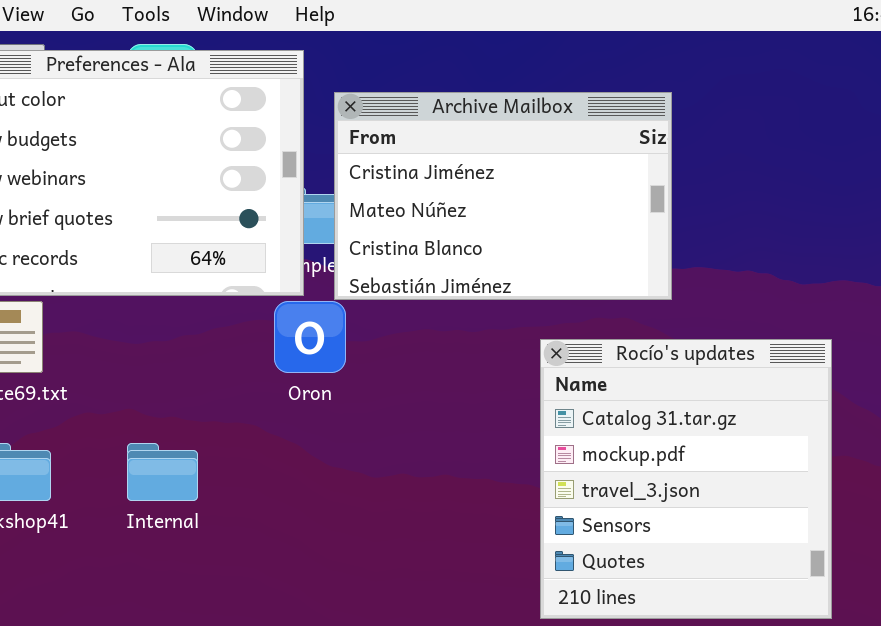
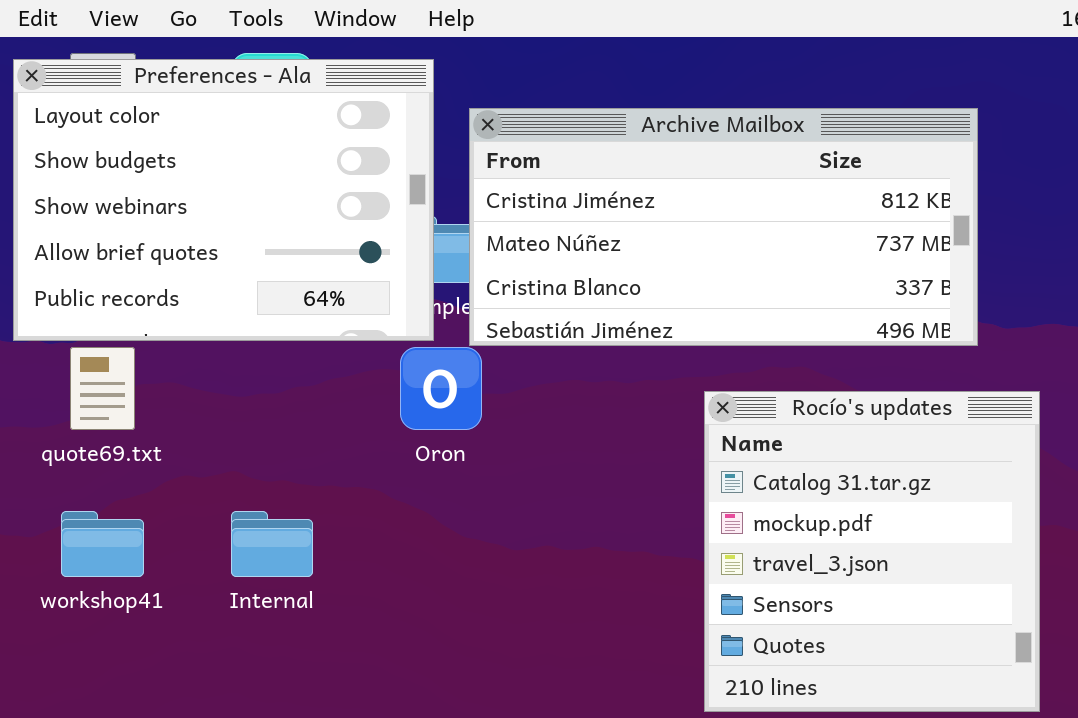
Archive Mailbox: [334,92,672,300] -> [469,108,978,346], resized

